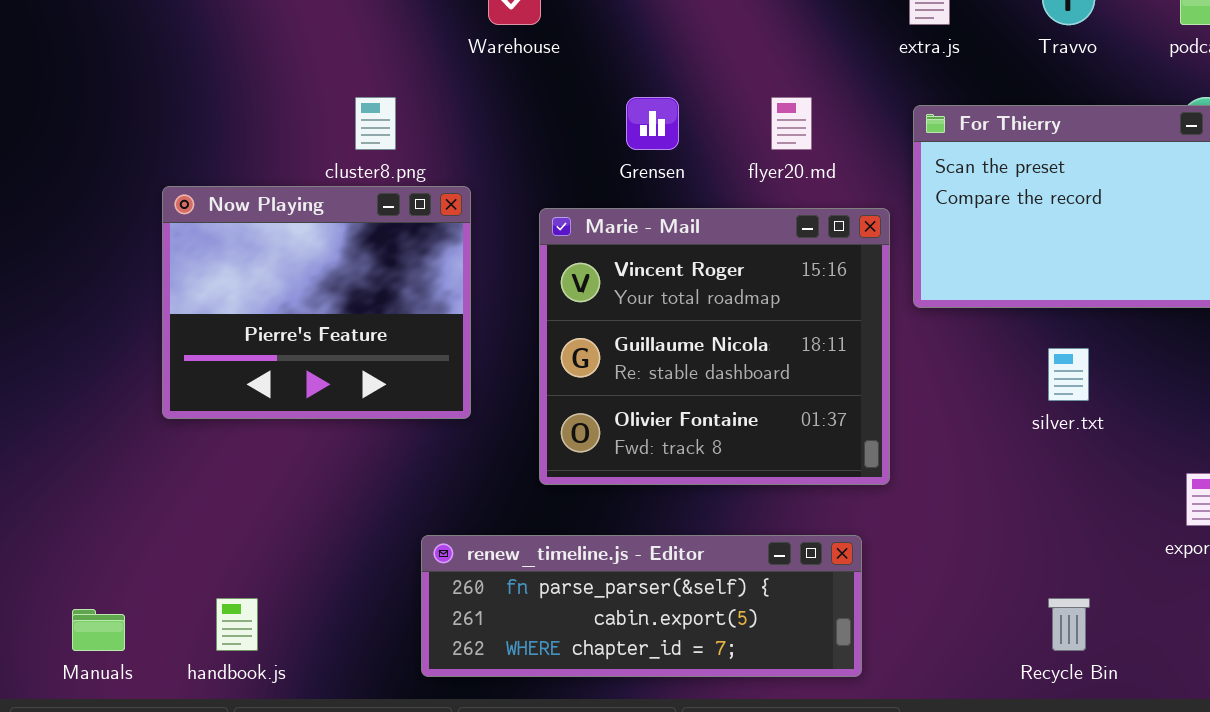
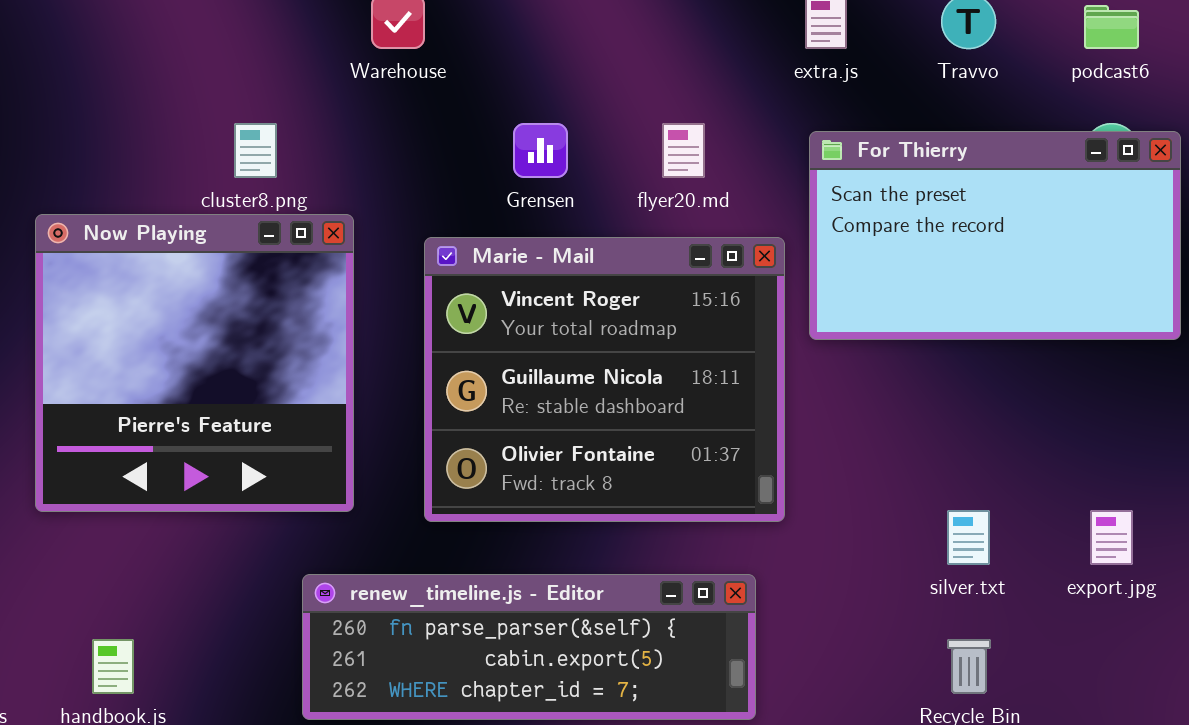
Now Playing: [162,186,471,419] -> [35,214,354,512], resized
silver.txt: [1048,348,1089,401] -> [947,510,990,565], moved

